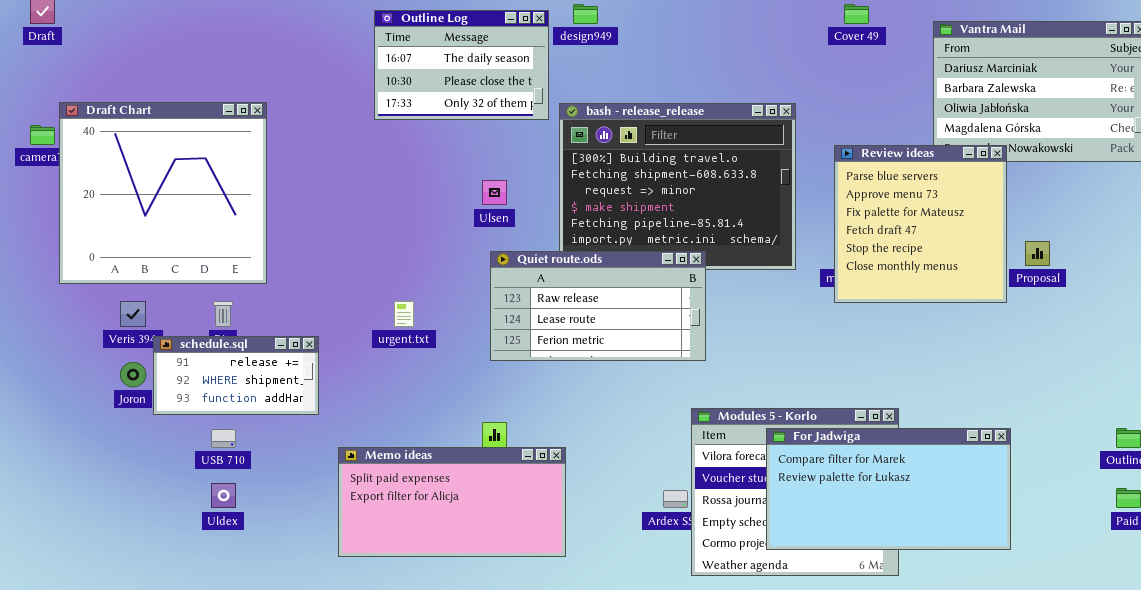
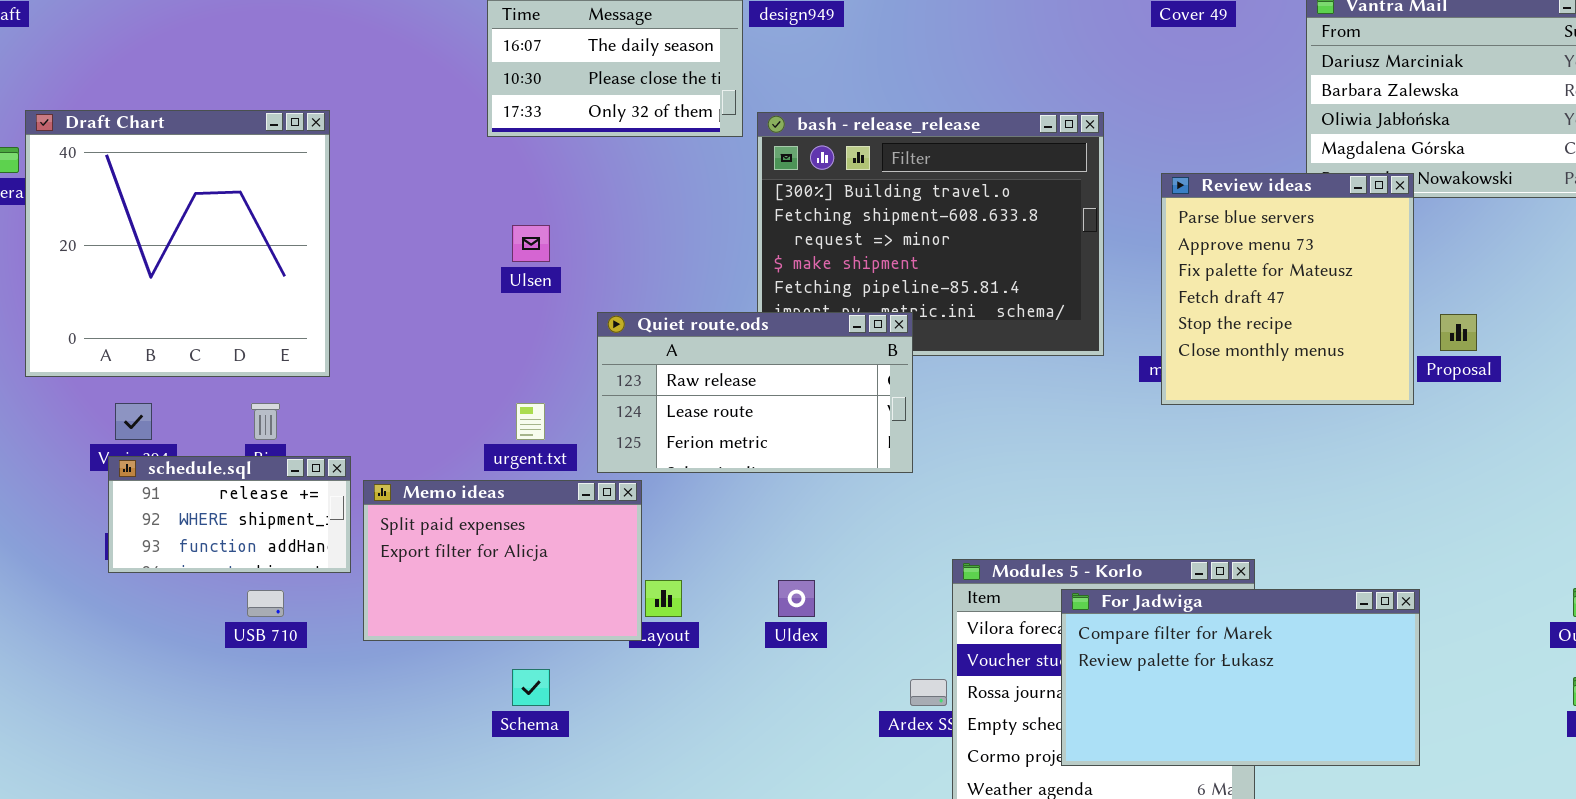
Ulsen: [482,180,507,205] -> [512,225,550,262], moved
Quiet route.ods: [490,251,706,361] -> [597,312,913,473], moved
schedule.sql: [153,336,319,415] -> [108,456,351,573], moved
Memo ideas: [338,447,566,557] -> [363,480,642,641], moved, resized
Uldex: [211,483,236,508] -> [778,580,815,617], moved

